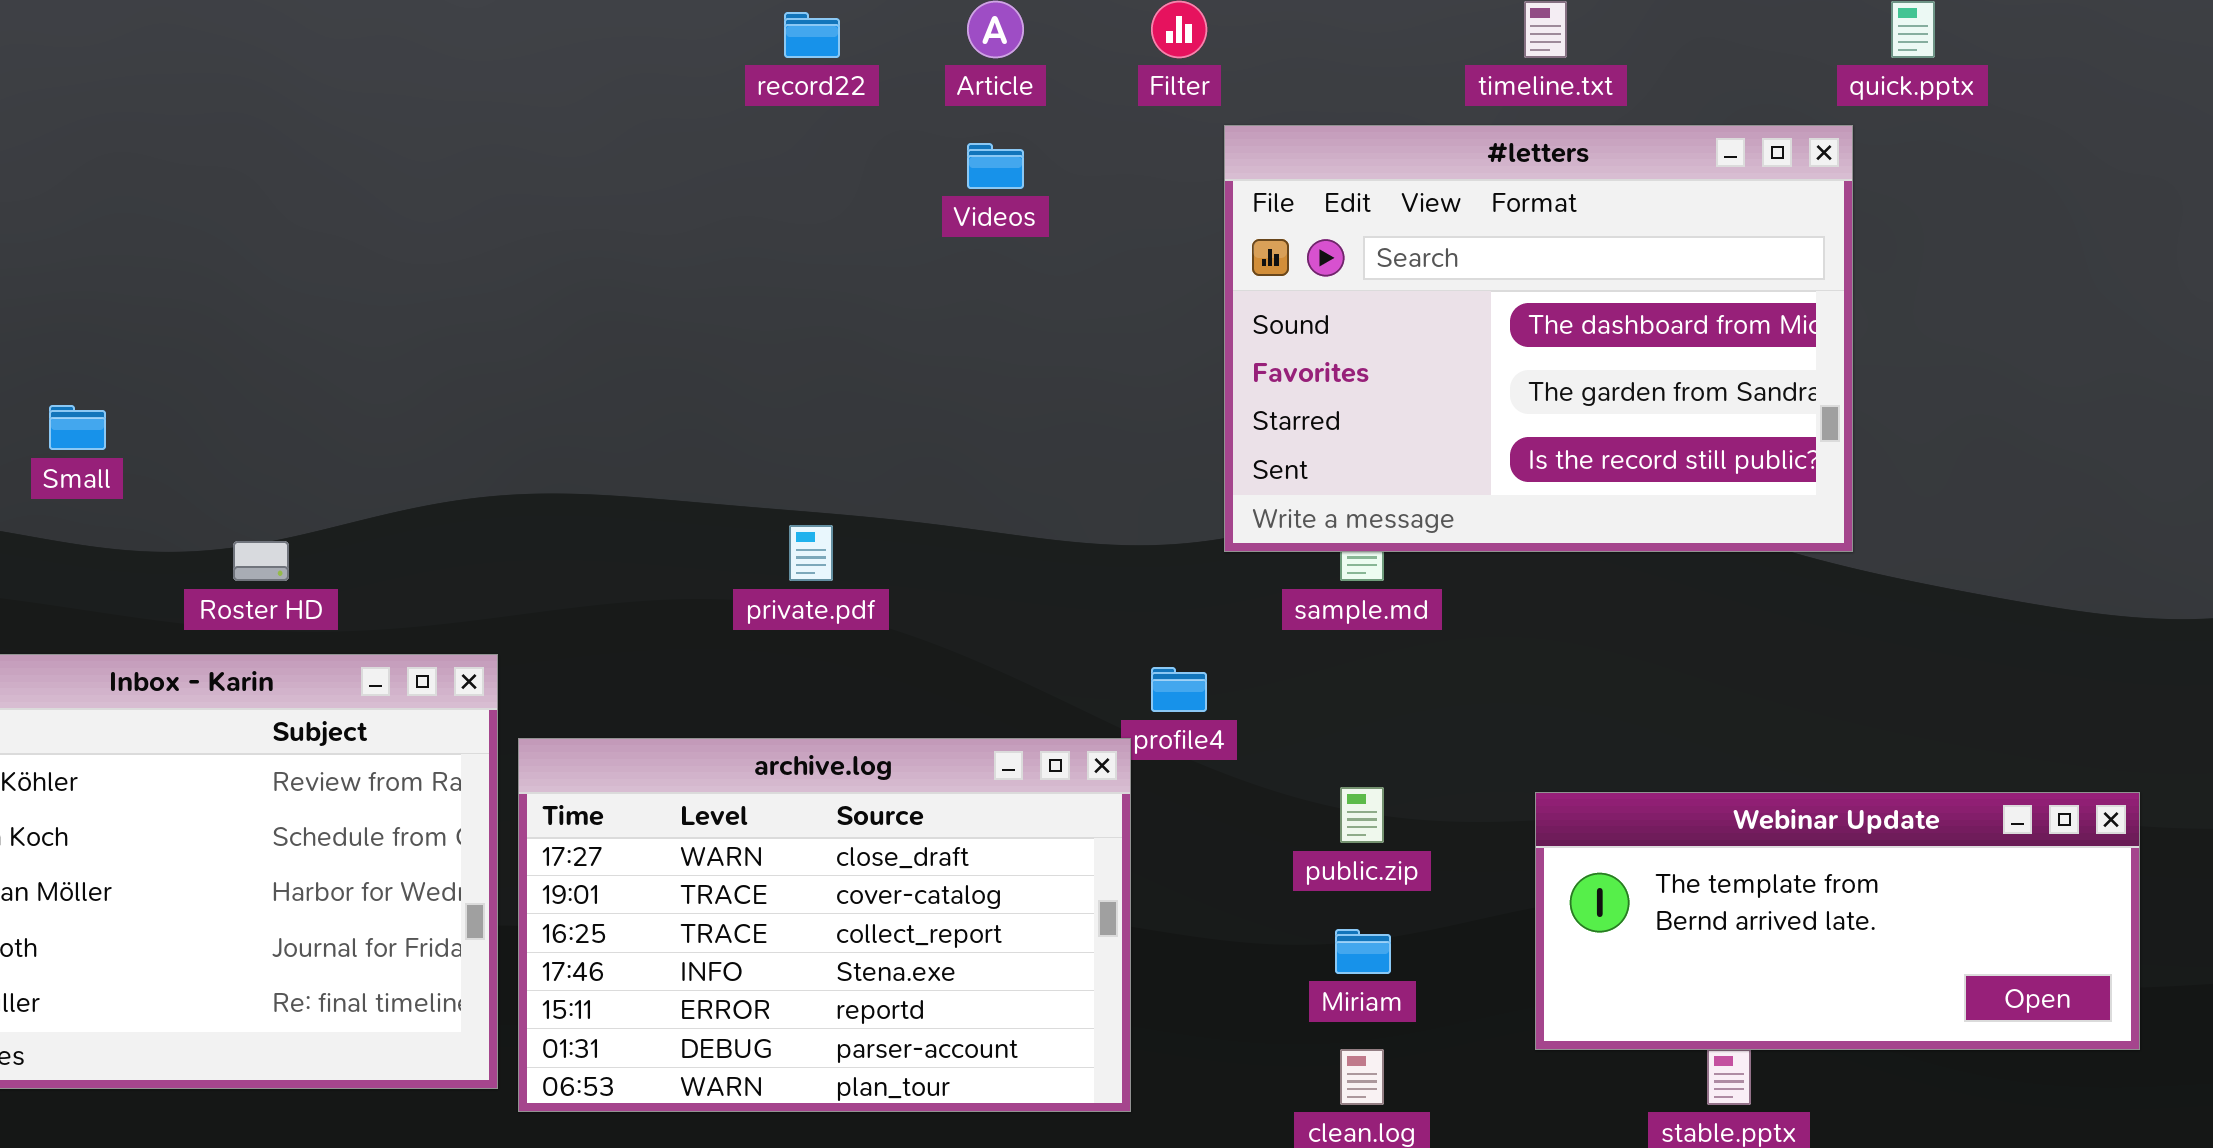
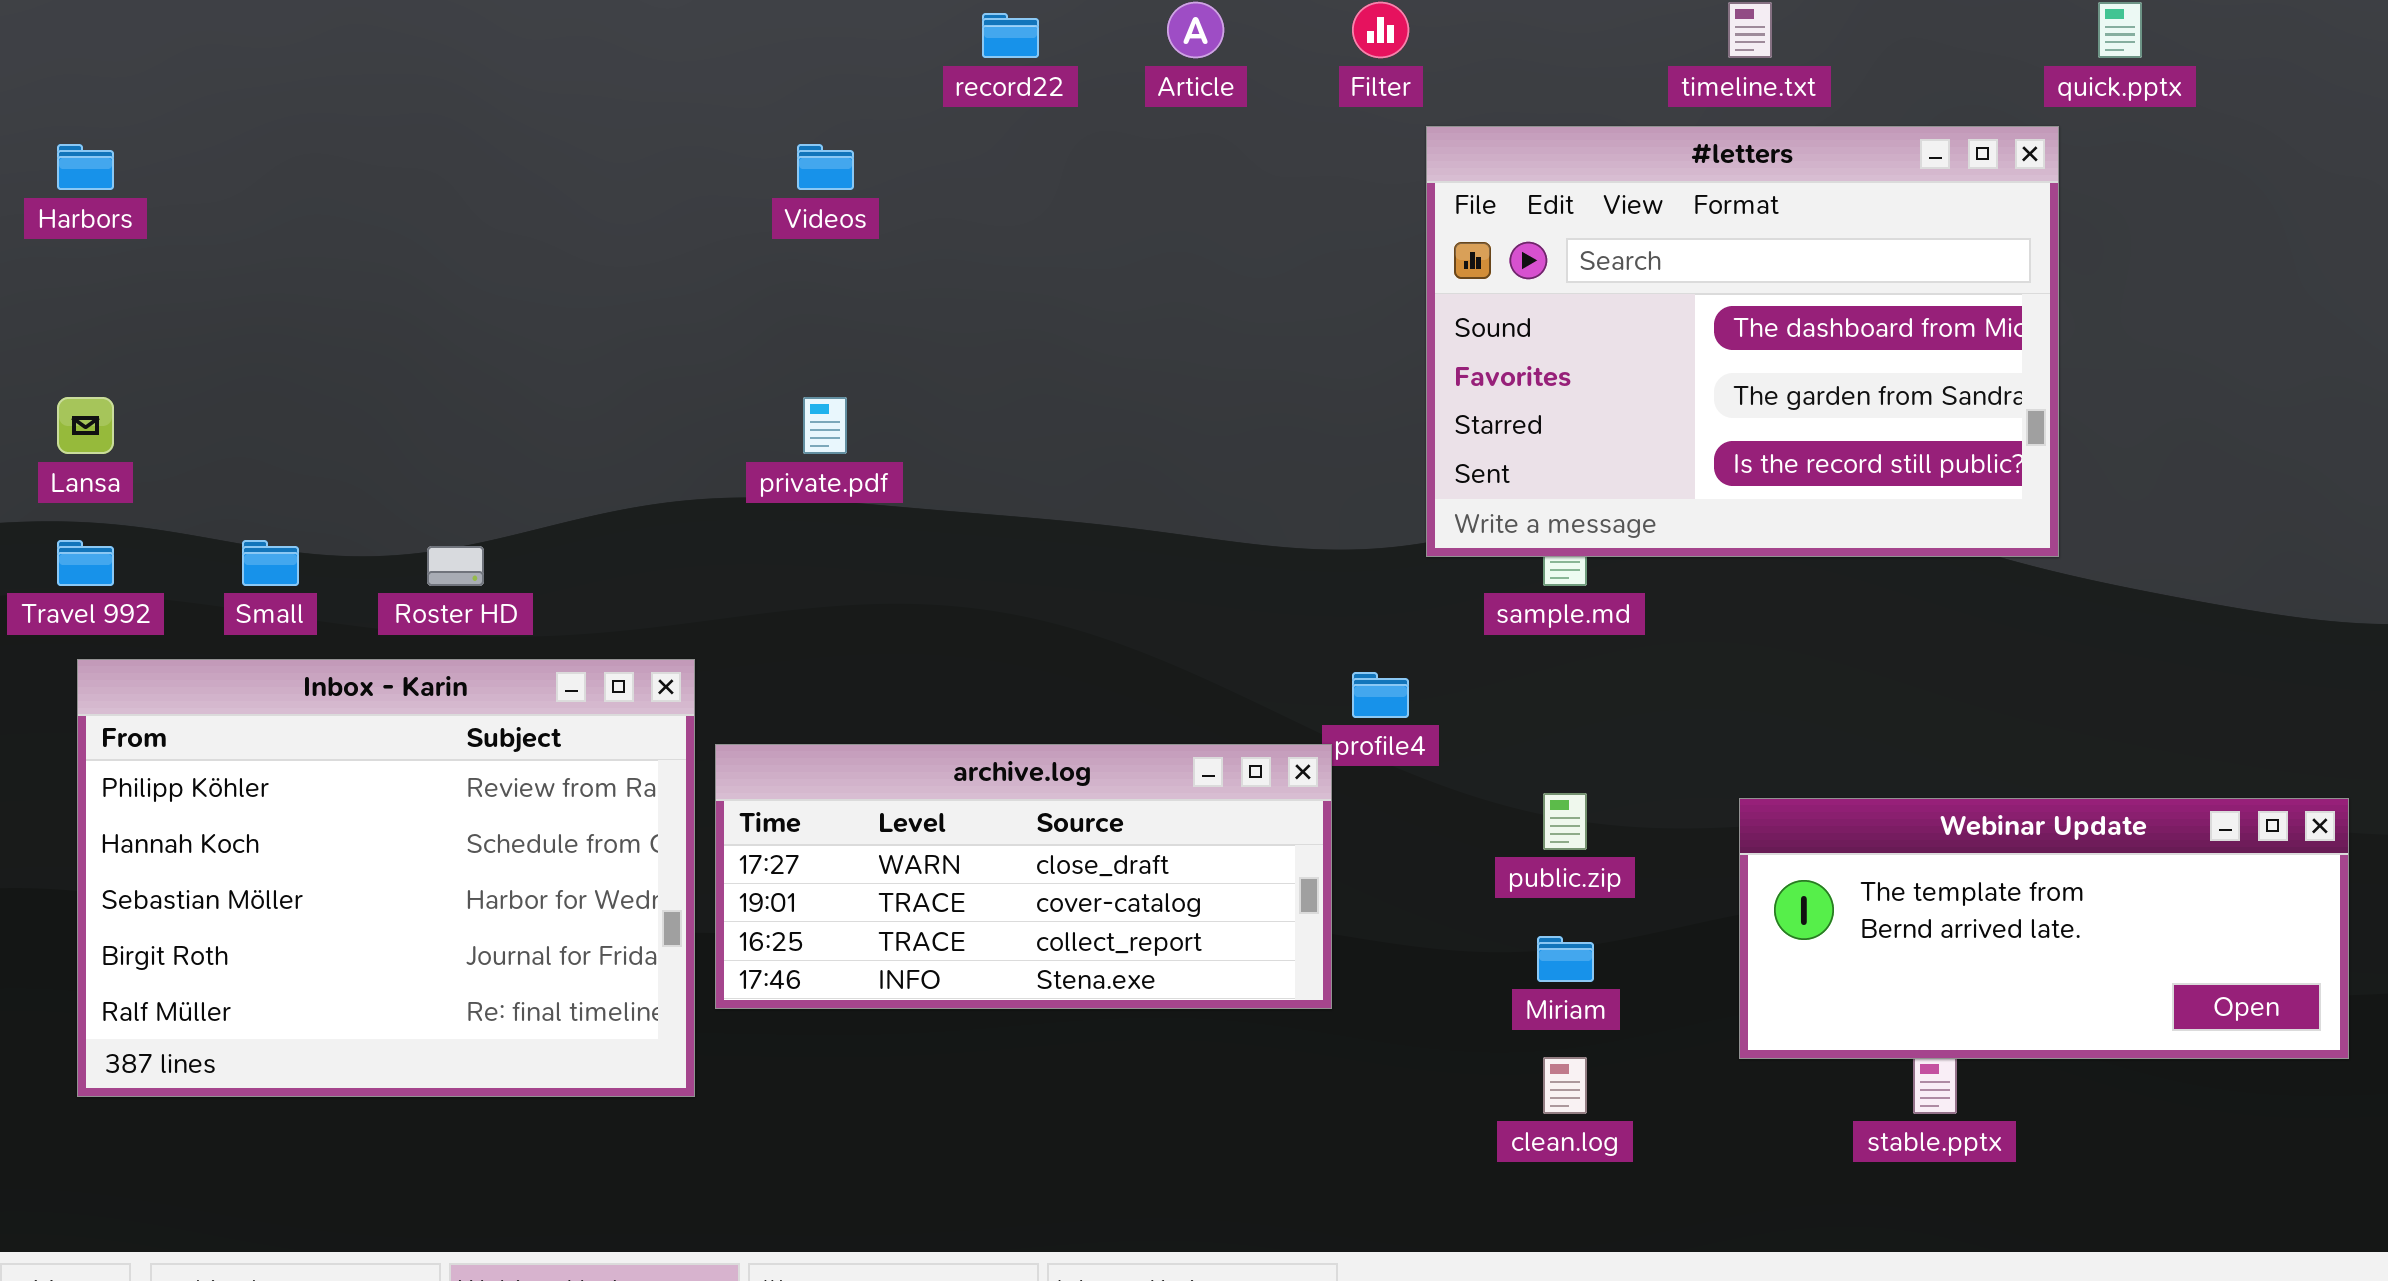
Videos: [967,143,1024,189] -> [797,144,854,190], moved
Small: [49,405,106,450] -> [242,540,299,586], moved
private.pdf: [789,525,833,581] -> [803,397,847,454], moved
archive.log: [518,738,1131,1112] -> [715,744,1332,1009], resized

